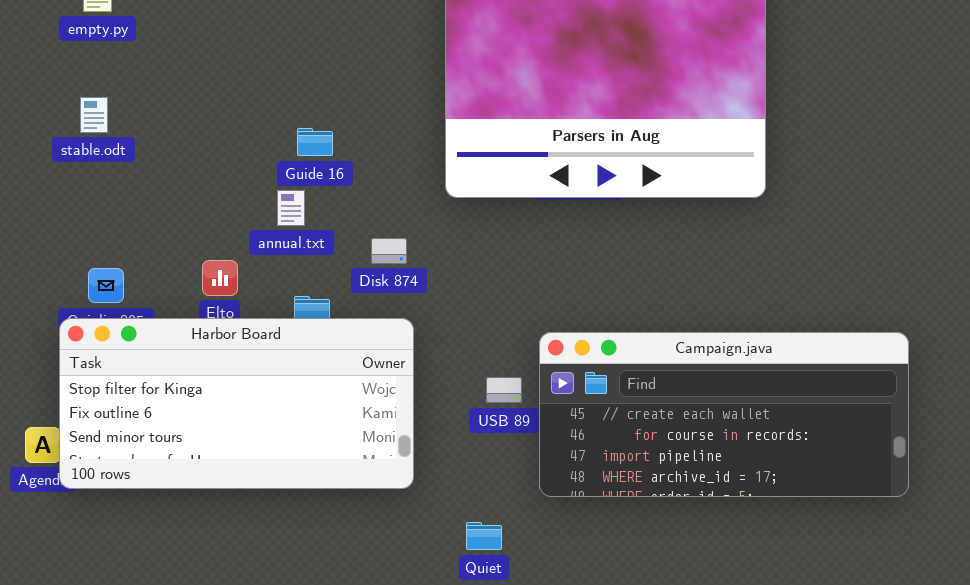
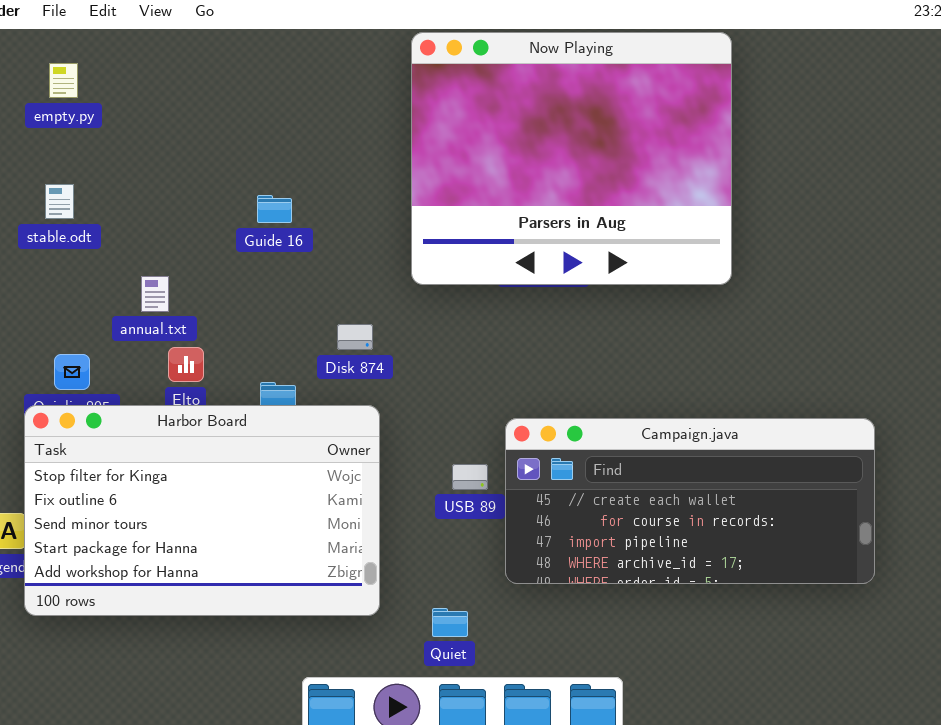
Guide 16: [297,128,333,156] -> [257,195,292,223], moved
annual.txt: [277,190,305,226] -> [141,276,169,312], moved
Harbor Board: [59,318,414,489] -> [24,405,380,616], resized

